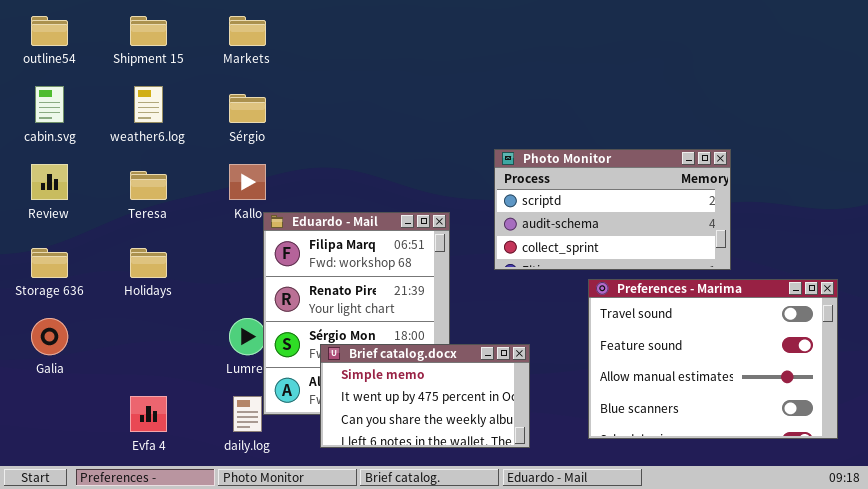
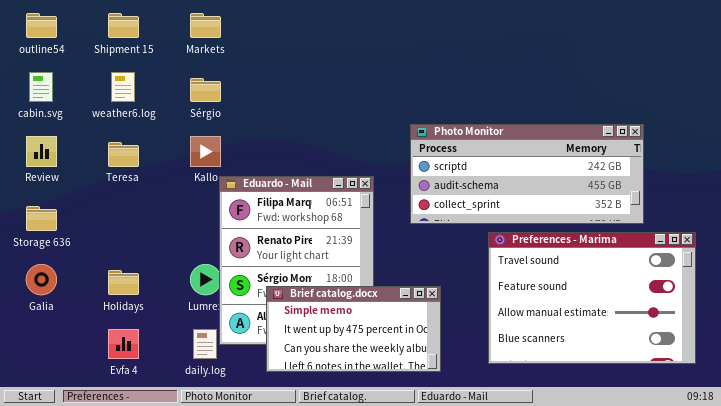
Photo Monitor: [494,149,731,270] -> [410,124,644,224], resized
Holidays: [130,248,167,278] -> [108,270,139,295], moved

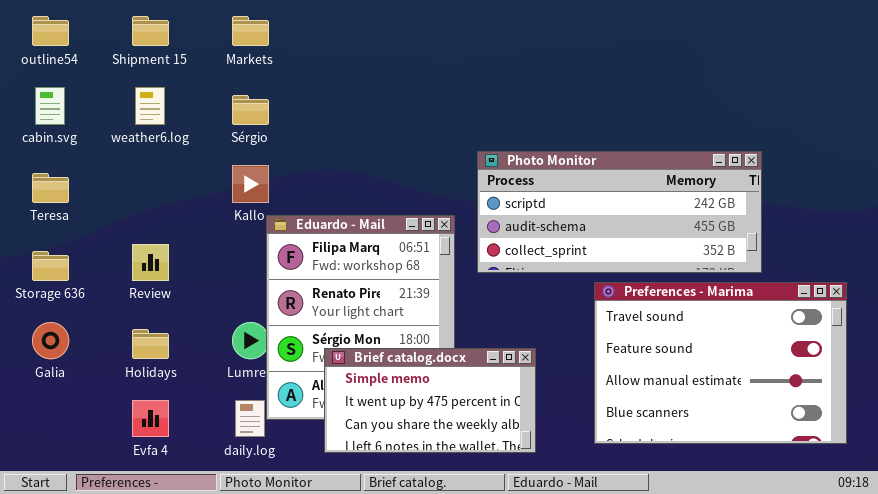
Photo Monitor: [410,124,644,224] -> [477,151,762,273], moved
Review: [26,136,57,167] -> [132,244,169,281], moved
Teresa: [108,142,139,167] -> [32,173,69,203], moved

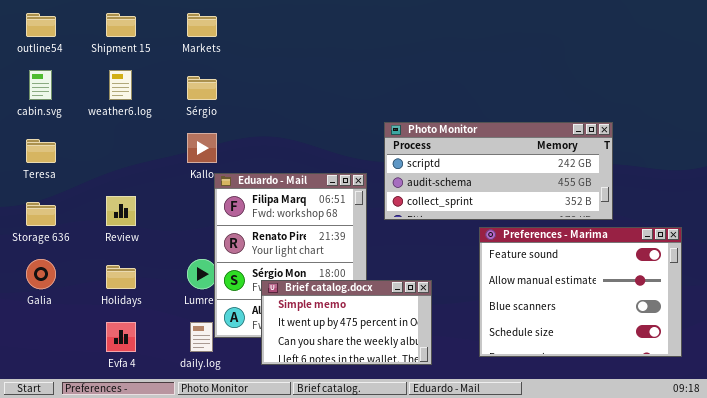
Preferences - Marima: [594,282,847,444] -> [479,227,682,357], scrolled down 1 row

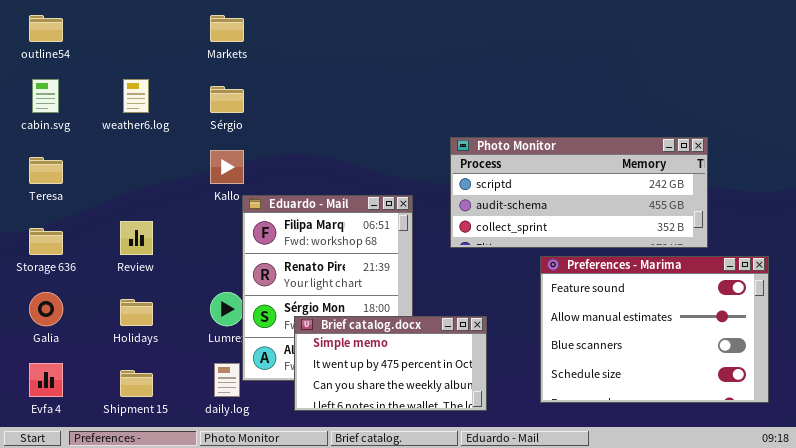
Shipment 15: [106,13,136,37] -> [120,370,153,397], moved
Photo Monitor: [384,122,613,220] -> [450,137,708,248], moved
Evfa 4: [106,322,136,352] -> [29,363,63,397], moved

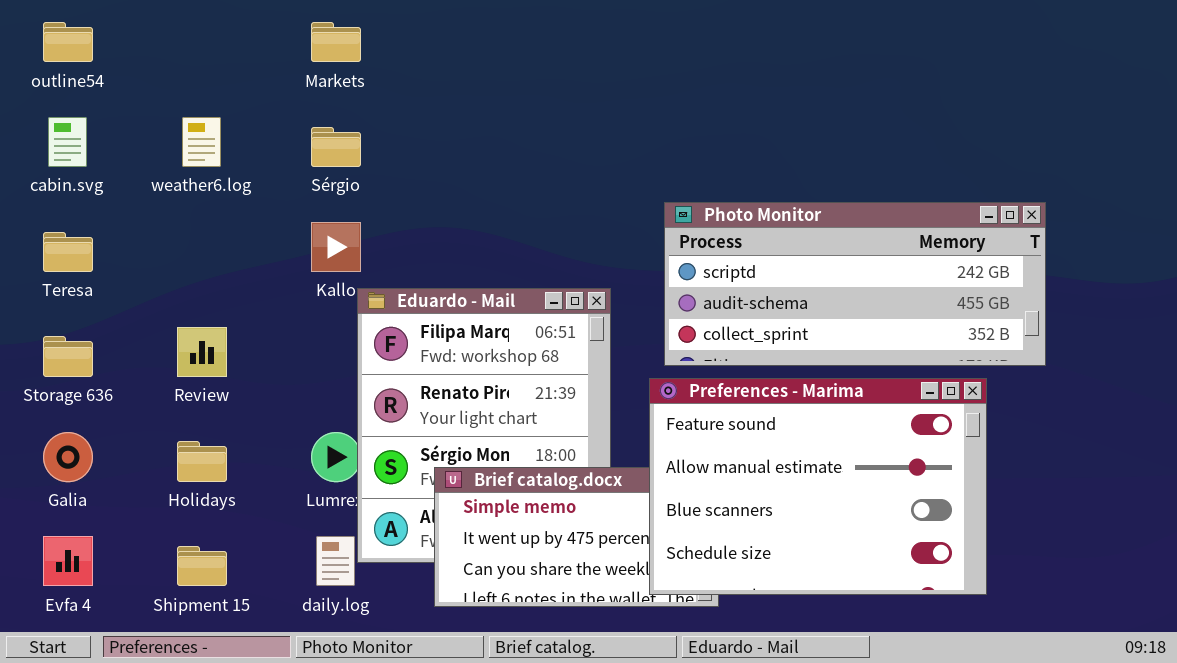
Preferences - Marima: [540,256,769,403] -> [649,378,987,595], moved

